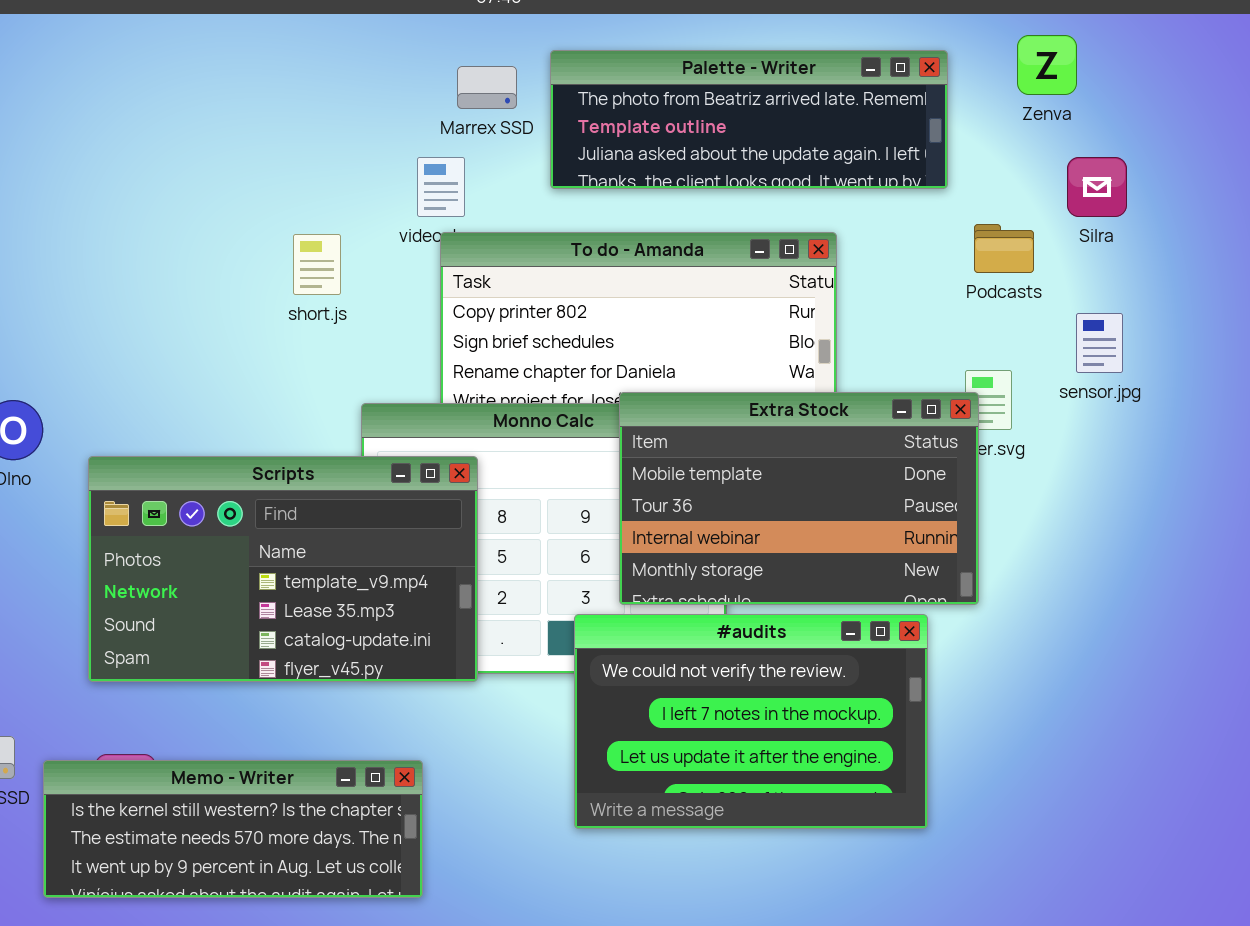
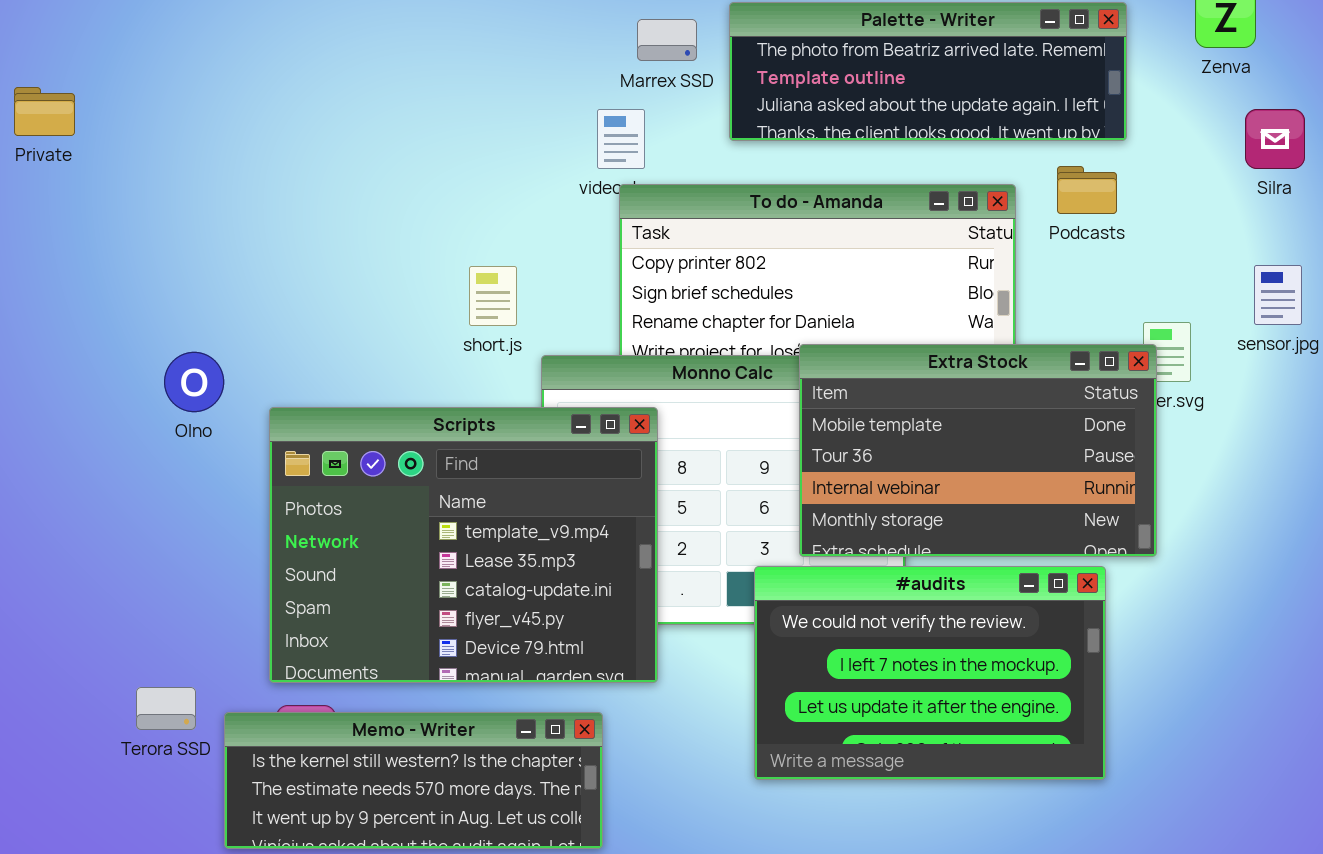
Podcasts: [974,224,1034,273] -> [1057,166,1117,214], moved
short.js: [293,234,341,295] -> [469,266,517,326], moved
Scripts: [88,456,478,682] -> [269,407,658,683], resized

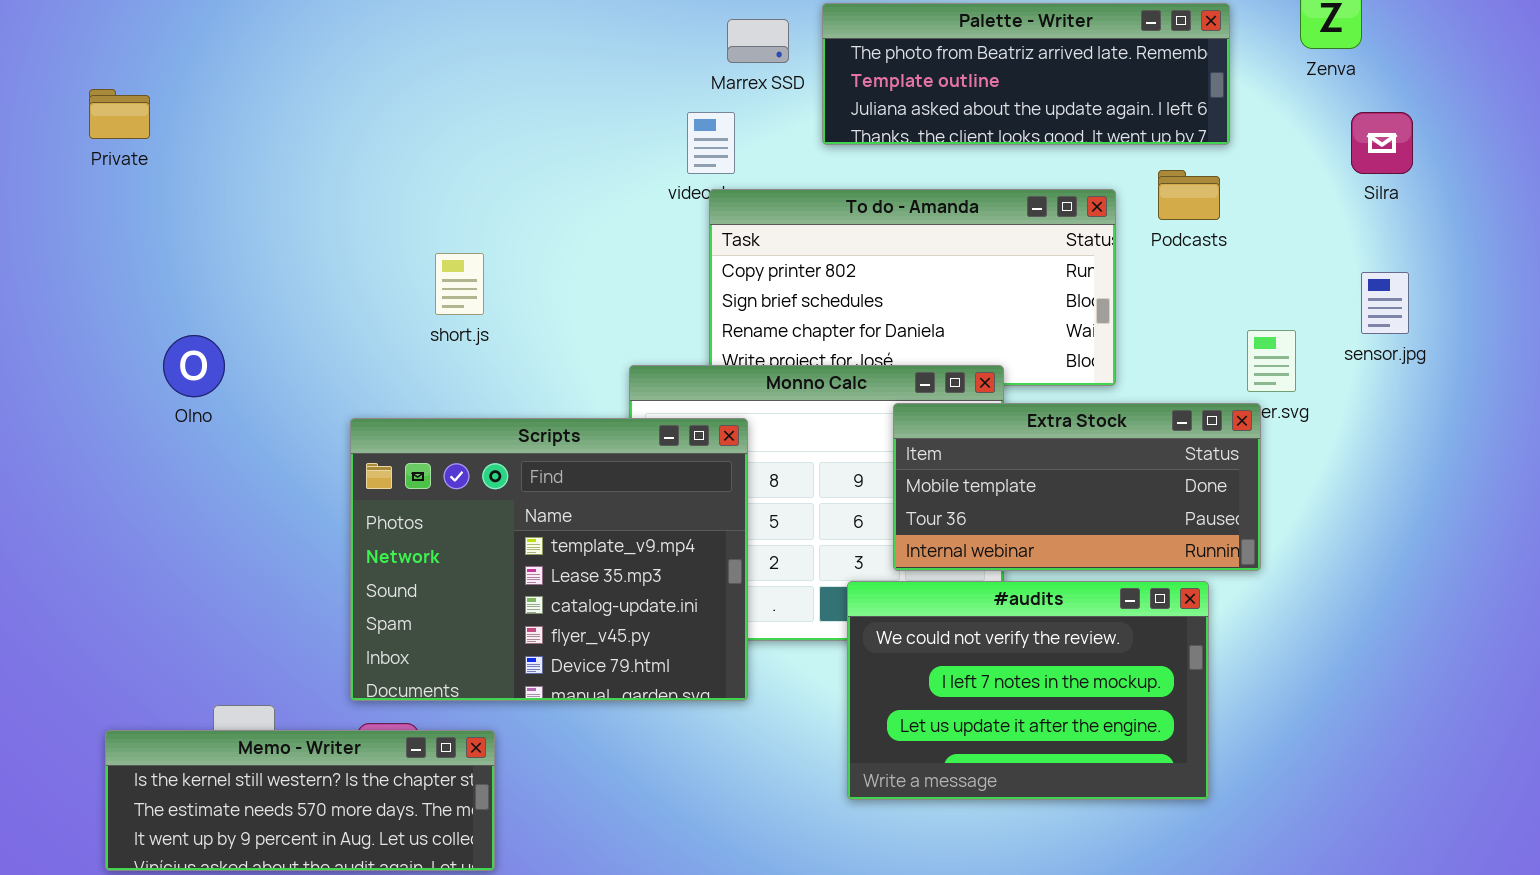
short.js: [469,266,517,326] -> [435,253,484,315], moved
Extra Stock: [799,344,1157,557] -> [893,403,1261,571], resized
Olno: [164,352,224,412] -> [163,335,225,397], moved
Memo - Writer: [224,712,603,849] -> [105,730,495,871], moved

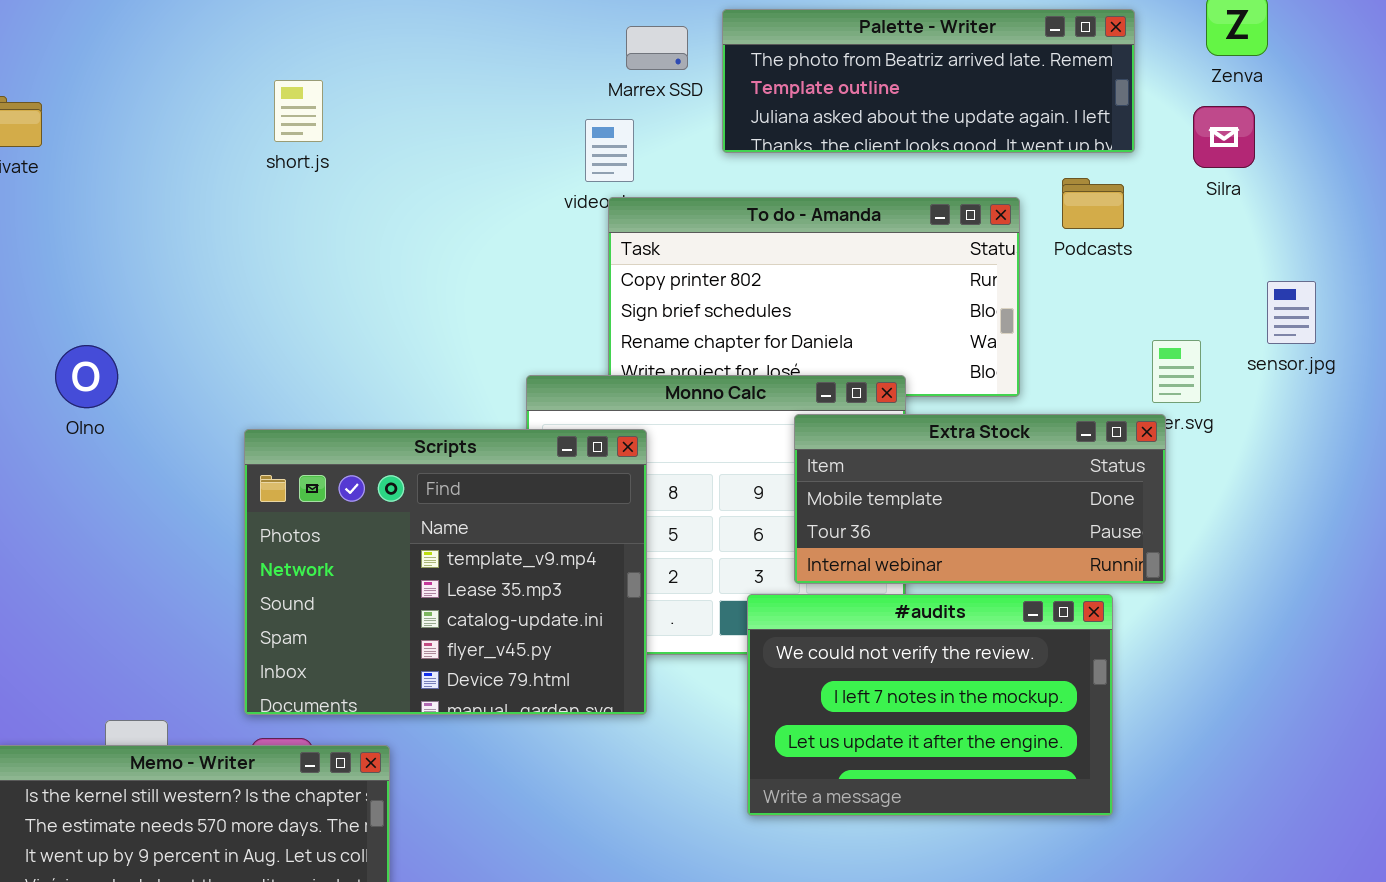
Silra: [1351,112,1413,174] -> [1193,106,1255,168], moved
short.js: [435,253,484,315] -> [274,80,323,142], moved

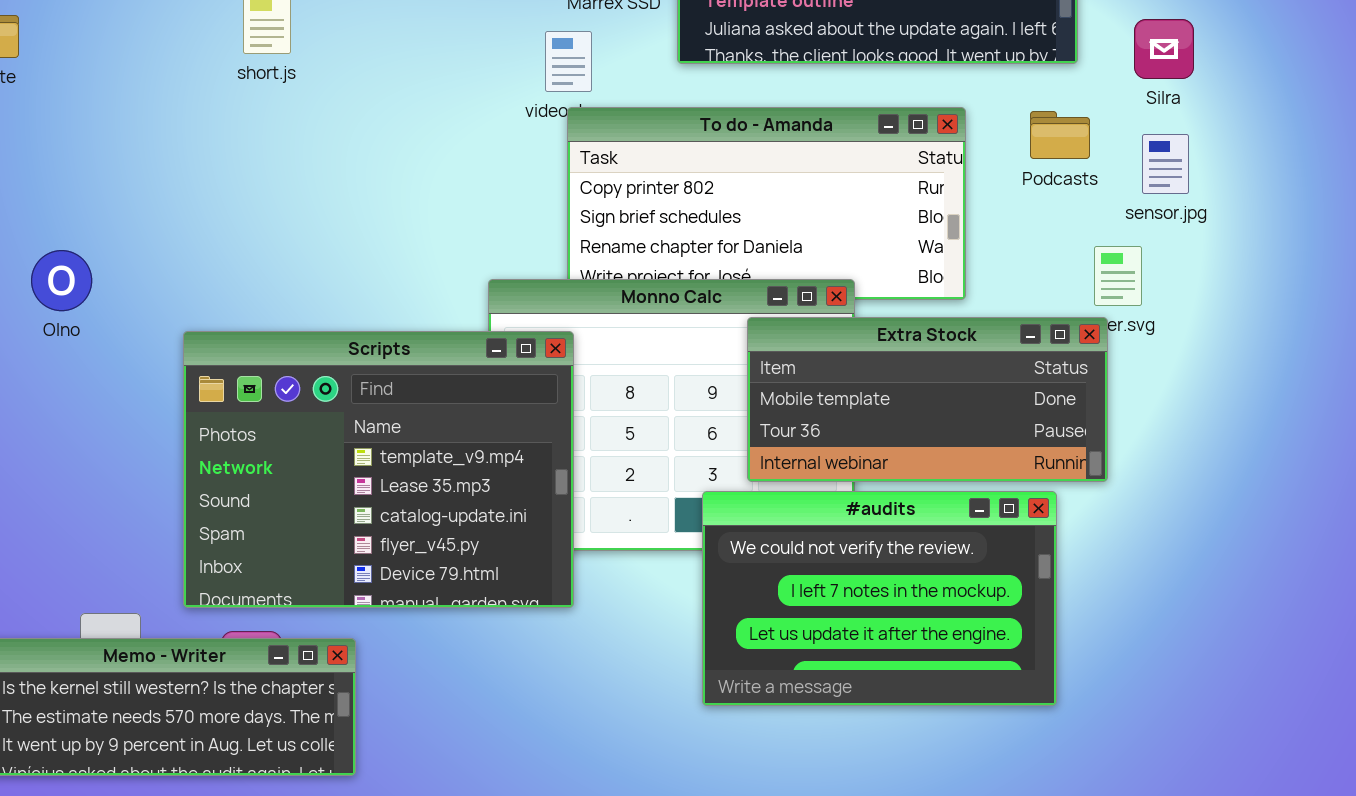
Podcasts: [1062,178,1124,229] -> [1030,111,1090,159], moved
sensor.jpg: [1267,281,1316,344] -> [1142,134,1189,194], moved
Scripts: [244,429,647,715] -> [183,331,574,608], moved

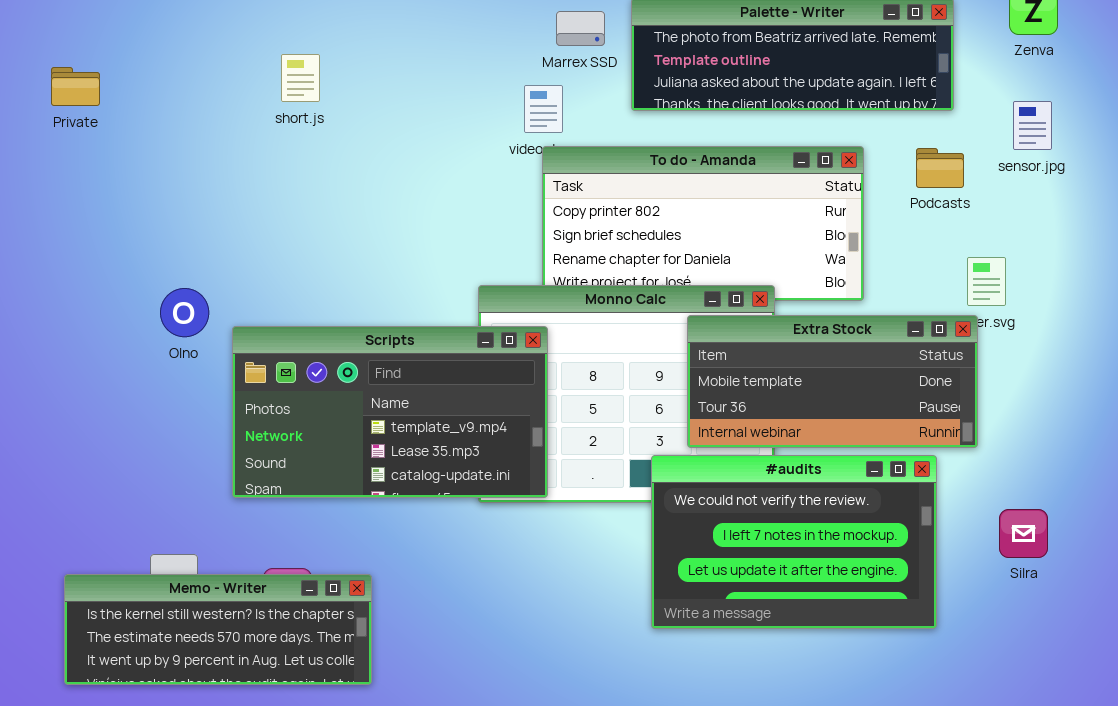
Silra: [1134,19,1194,79] -> [999,509,1048,558], moved
sensor.jpg: [1142,134,1189,194] -> [1013,101,1052,150], moved
Olno: [31,250,92,311] -> [160,288,209,337], moved
Scripts: [183,331,574,608] -> [232,326,548,498], resized

